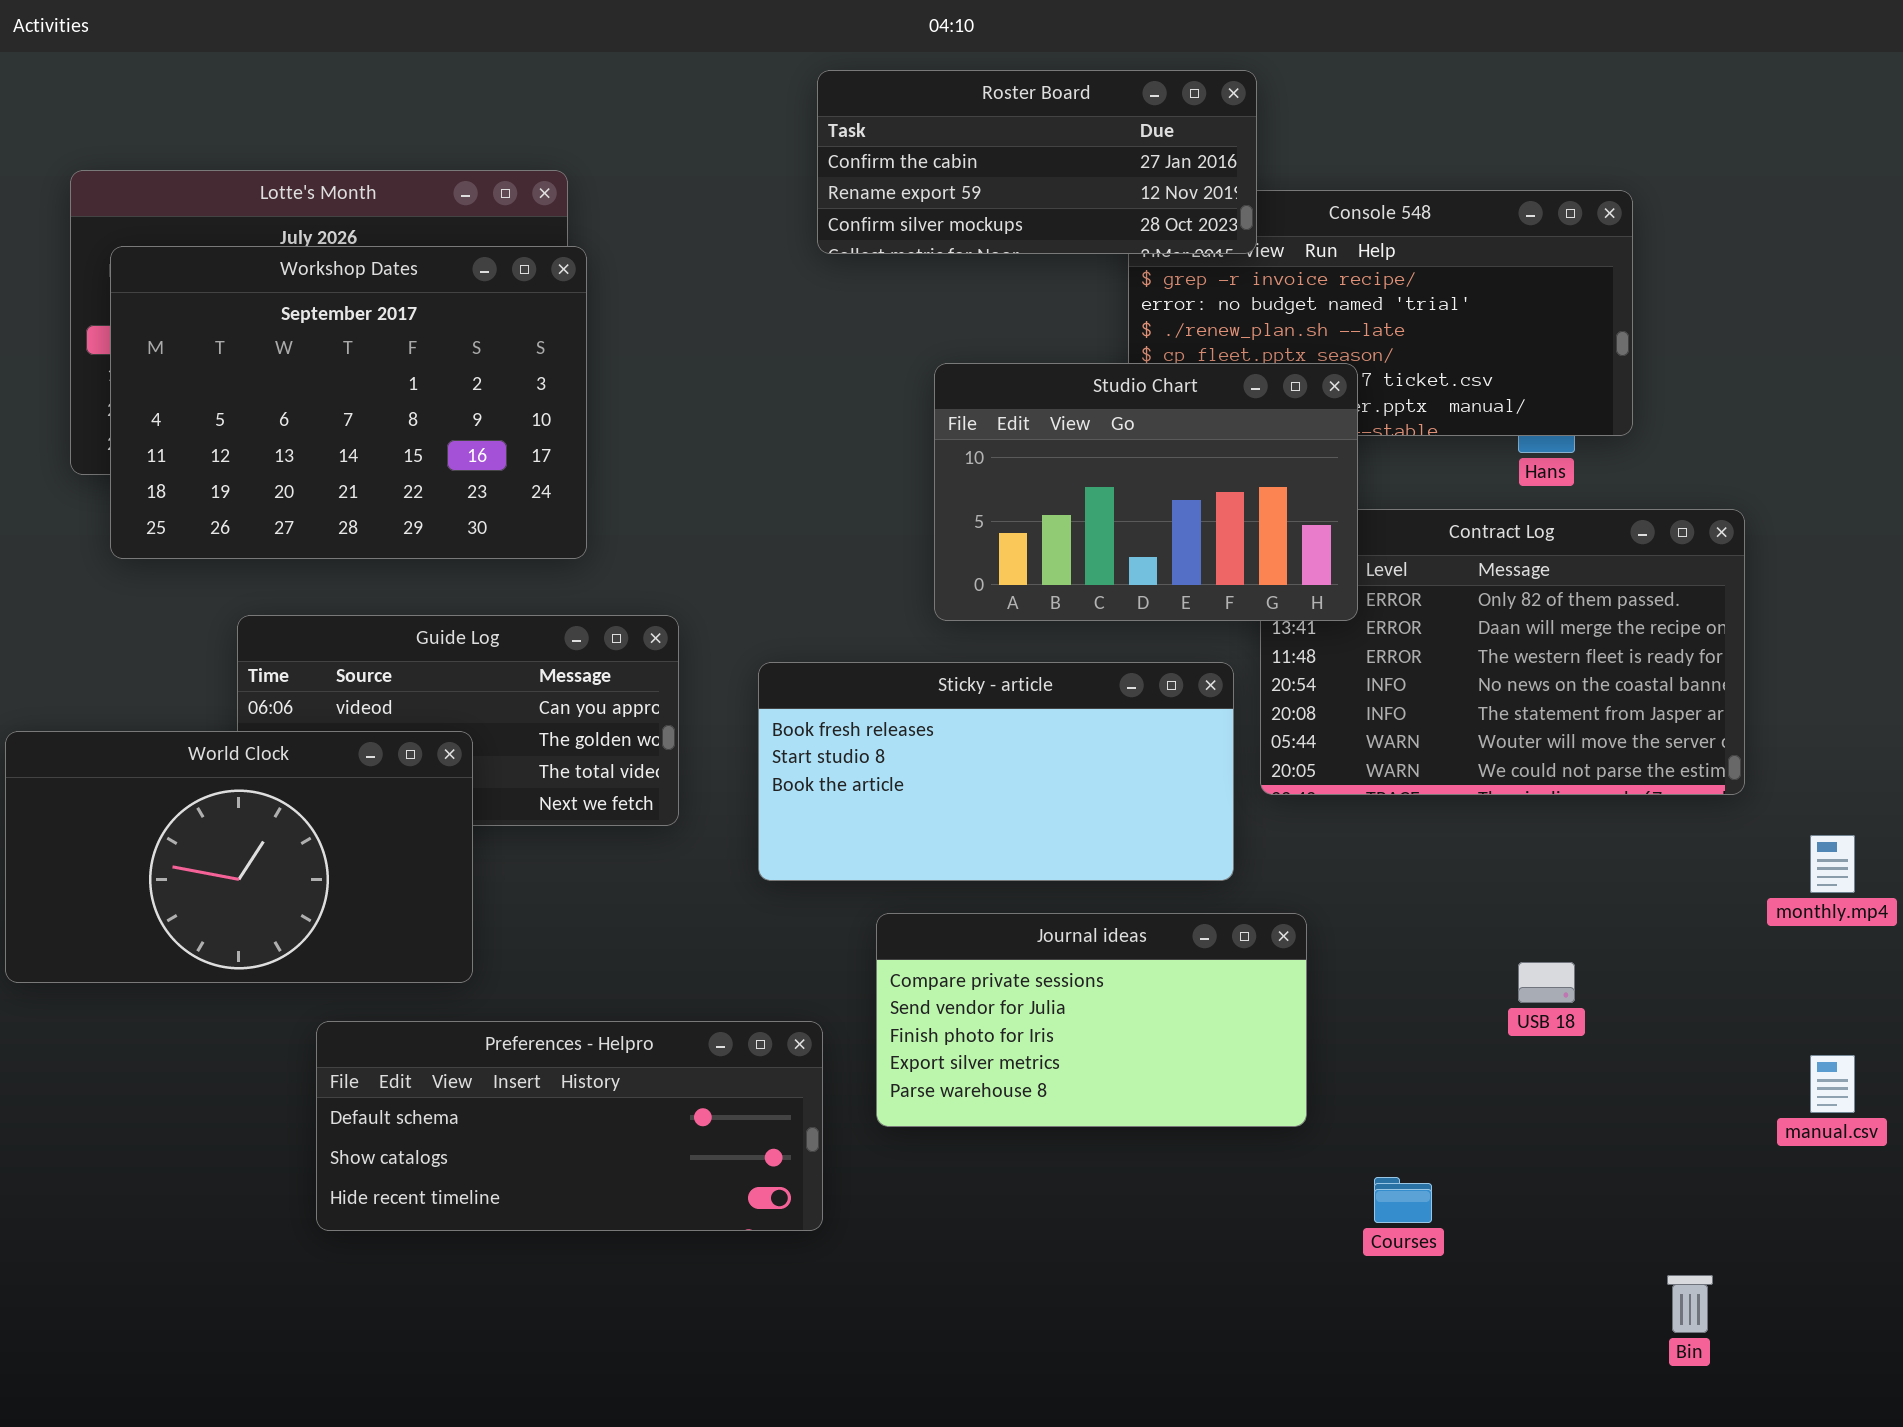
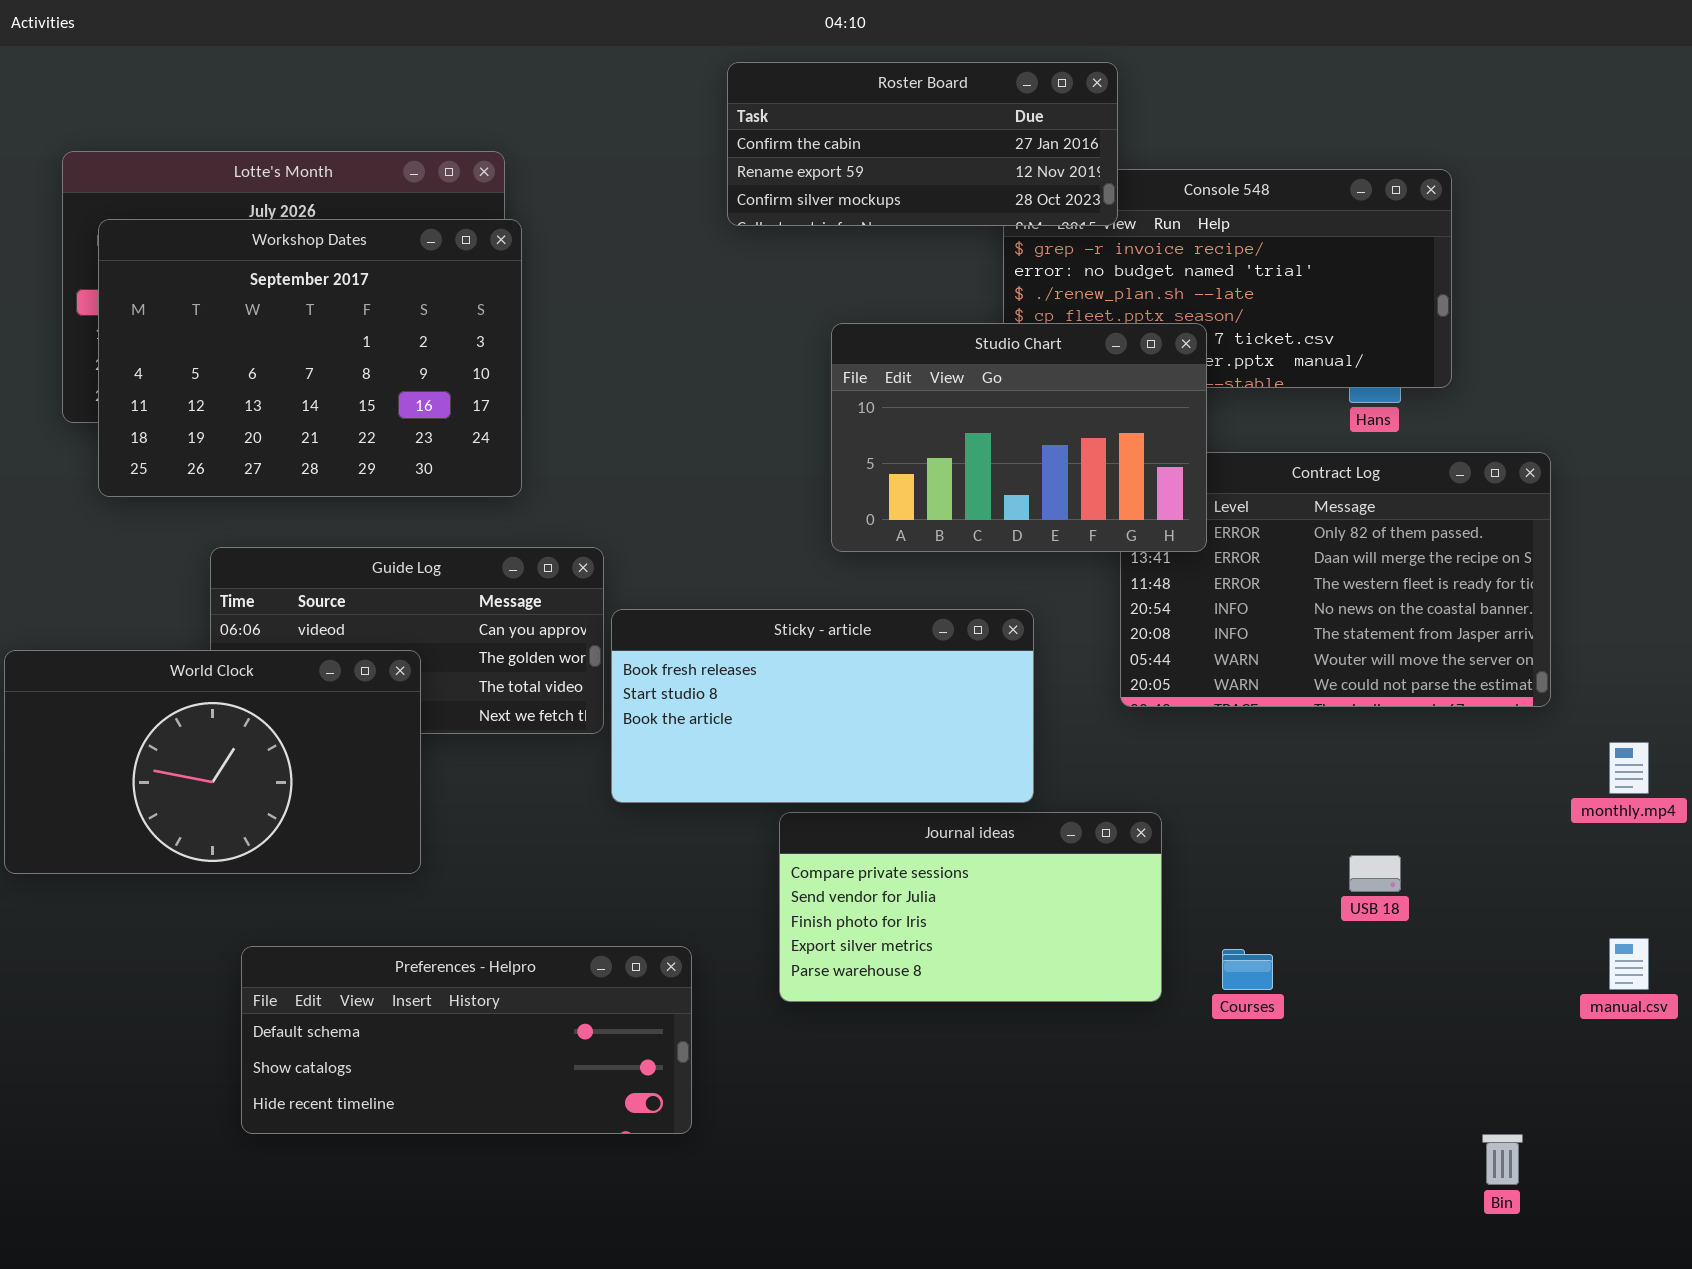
Sticky - article: [758,662,1234,881] -> [611,609,1034,803], moved
Preferences - Helpro: [316,1021,823,1231] -> [241,946,692,1134], moved
Courses: [1374,1177,1432,1223] -> [1222,949,1273,990], moved

